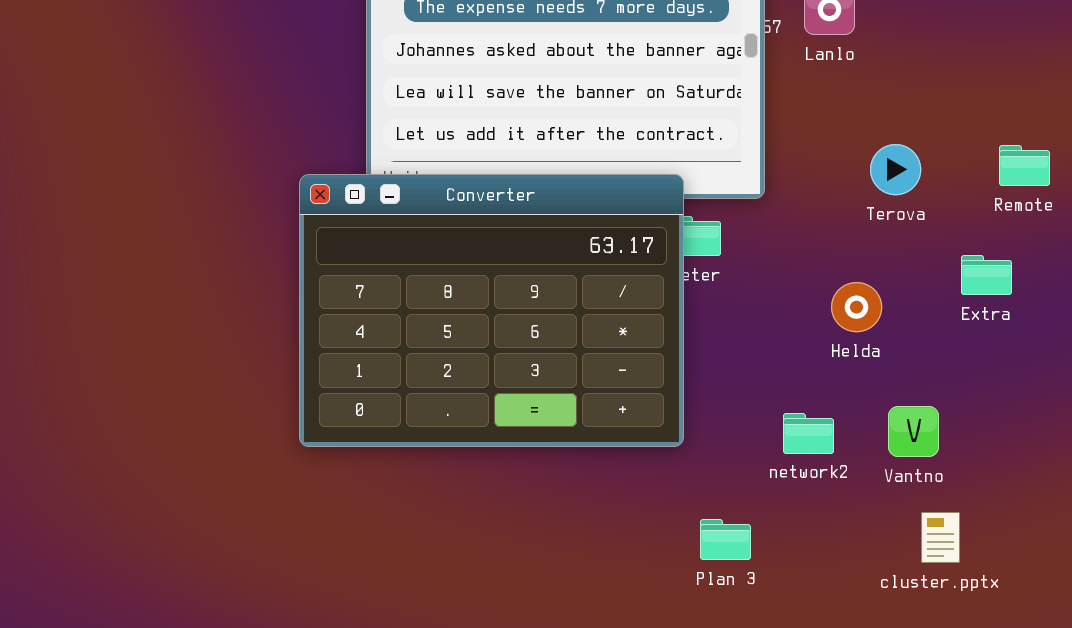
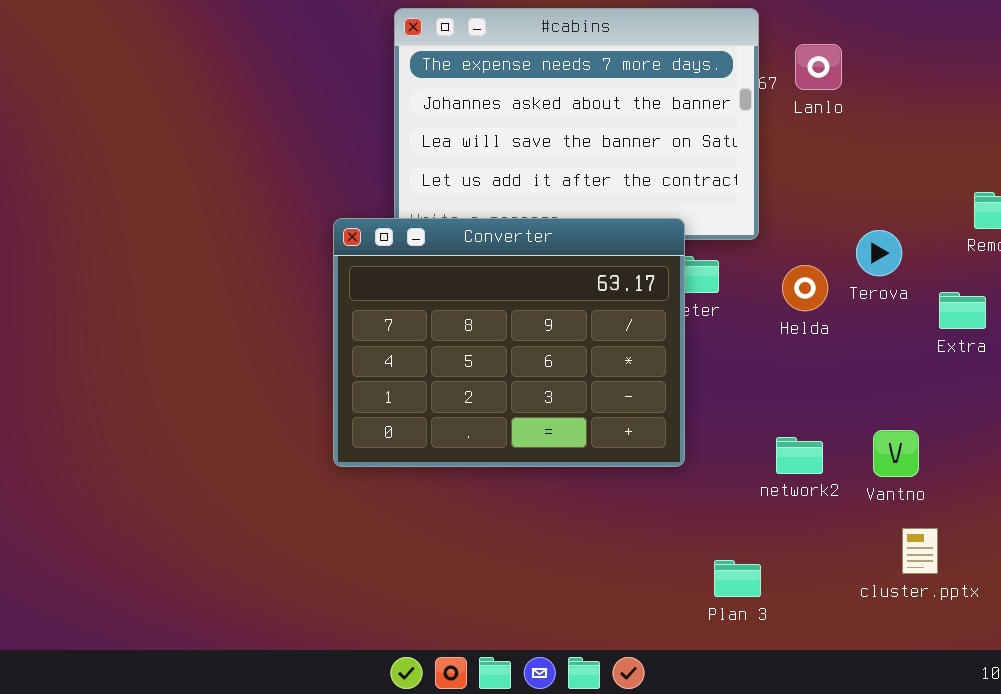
Terova: [870,144,921,195] -> [856,230,902,276], moved
Helda: [831,282,882,332] -> [782,265,828,311], moved
Plan 3: [700,519,751,560] -> [714,560,761,597], moved

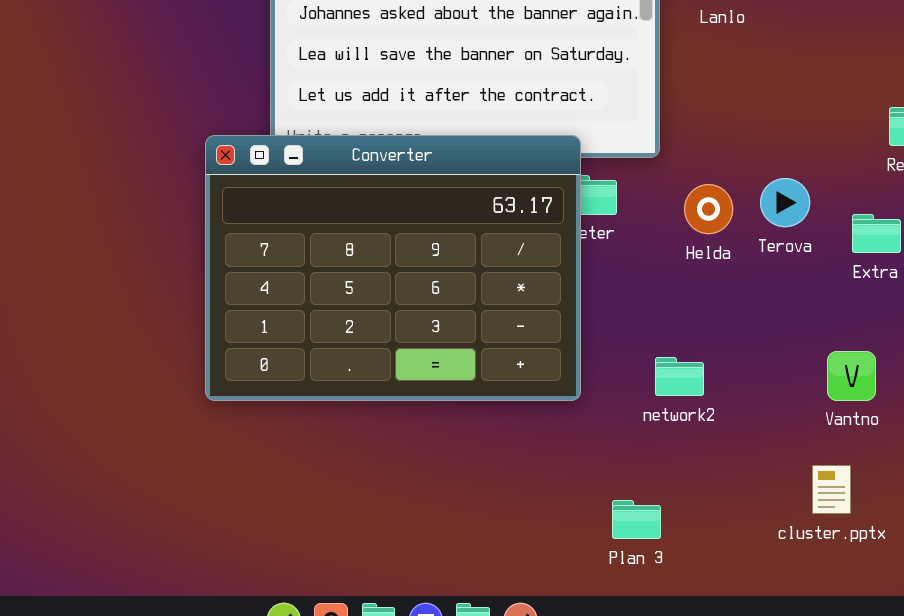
Terova: [856,230,902,276] -> [760,178,810,227], moved
Vantno: [873,430,919,477] -> [827,351,876,401], moved
network2: [776,437,823,474] -> [655,357,704,396], moved

